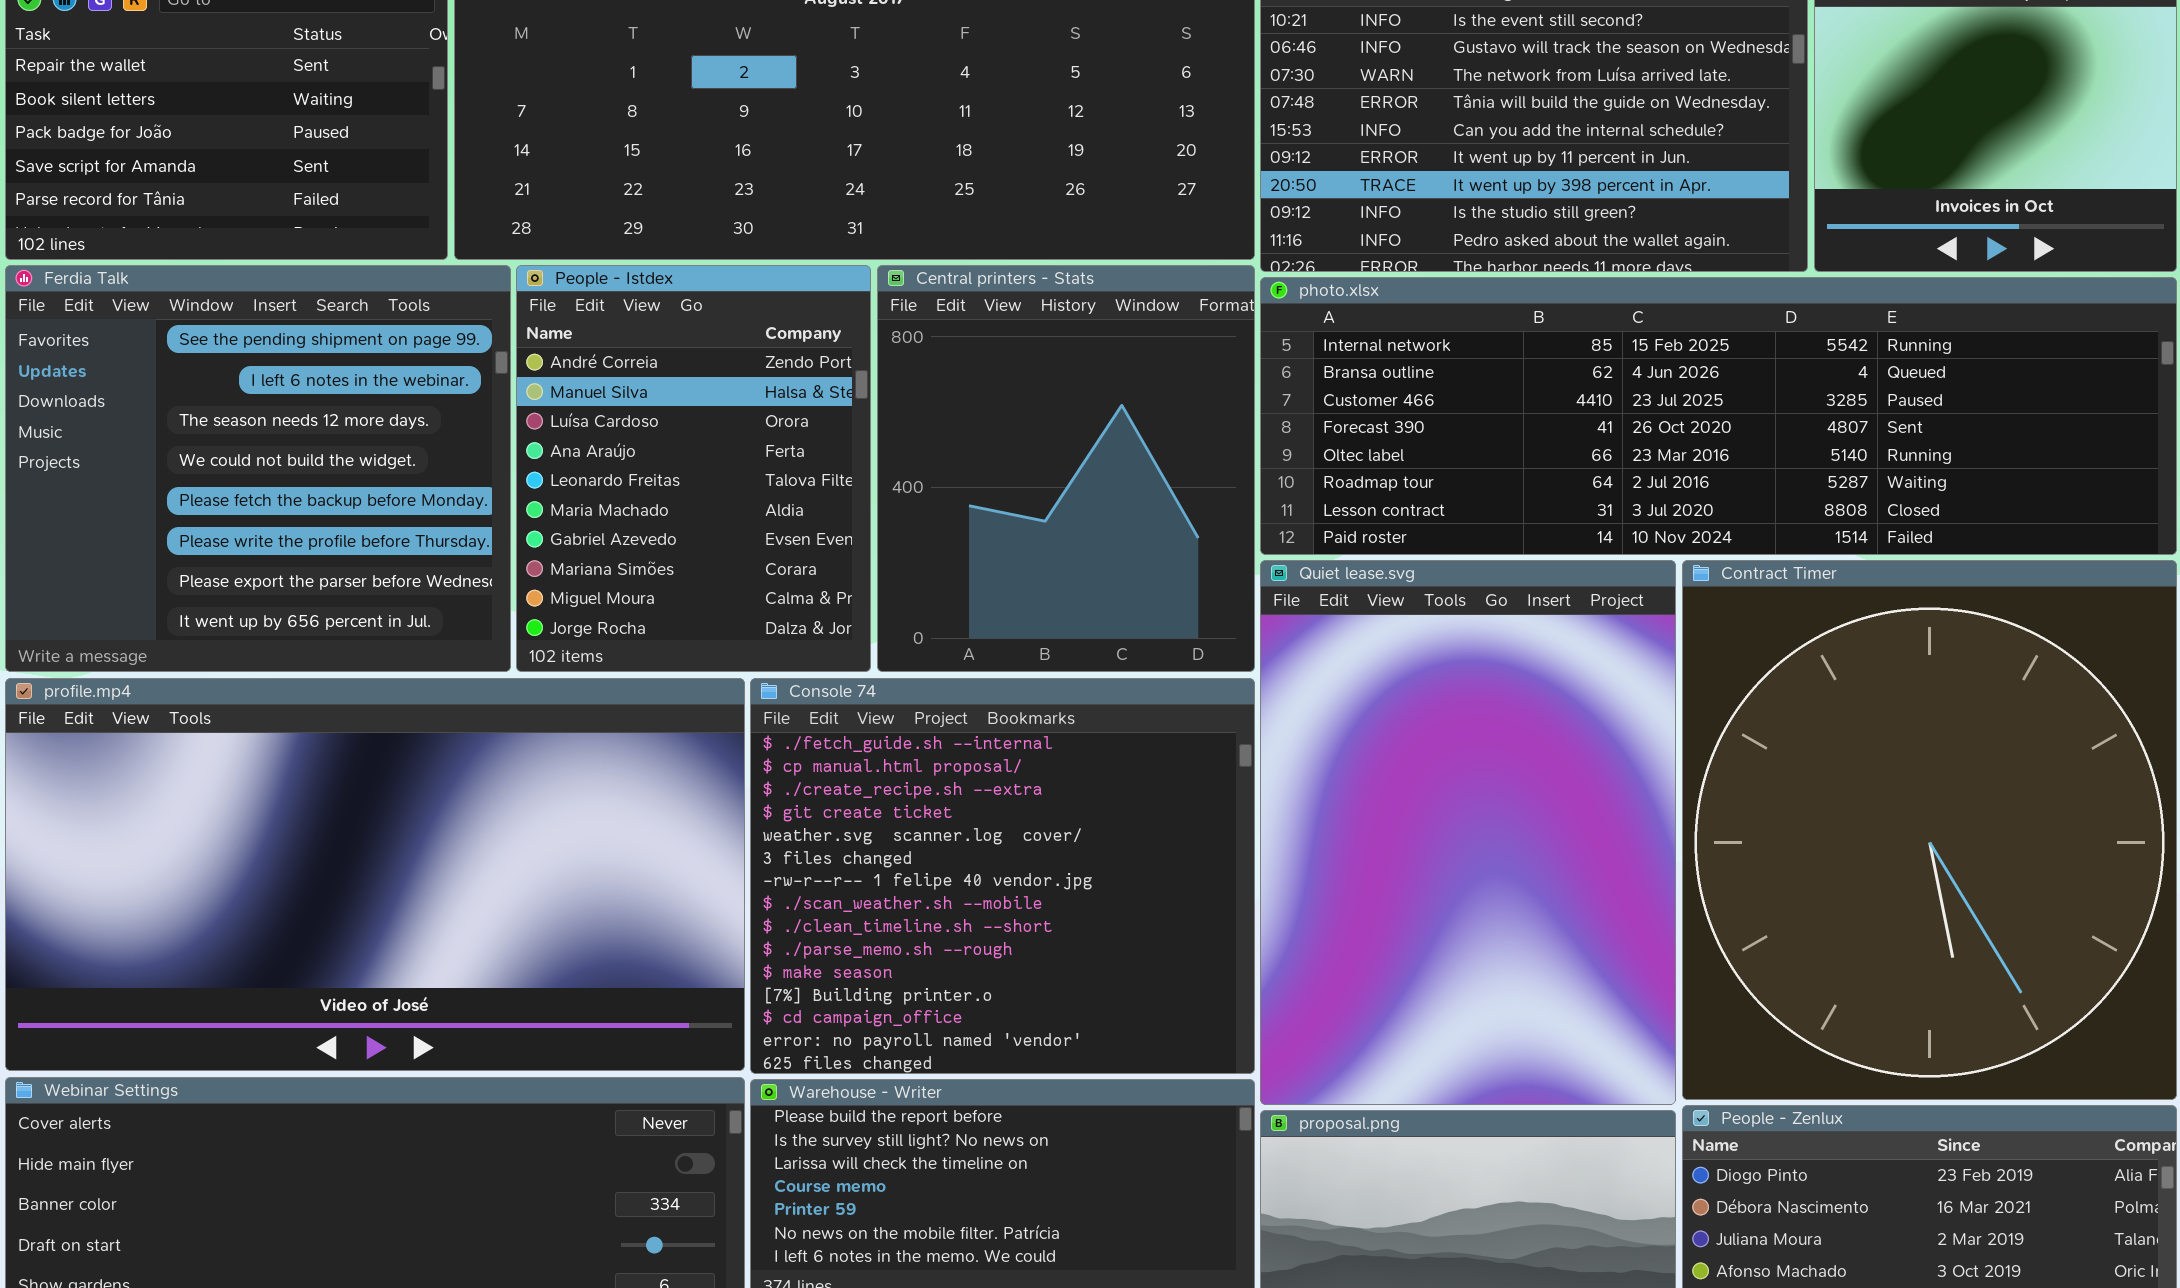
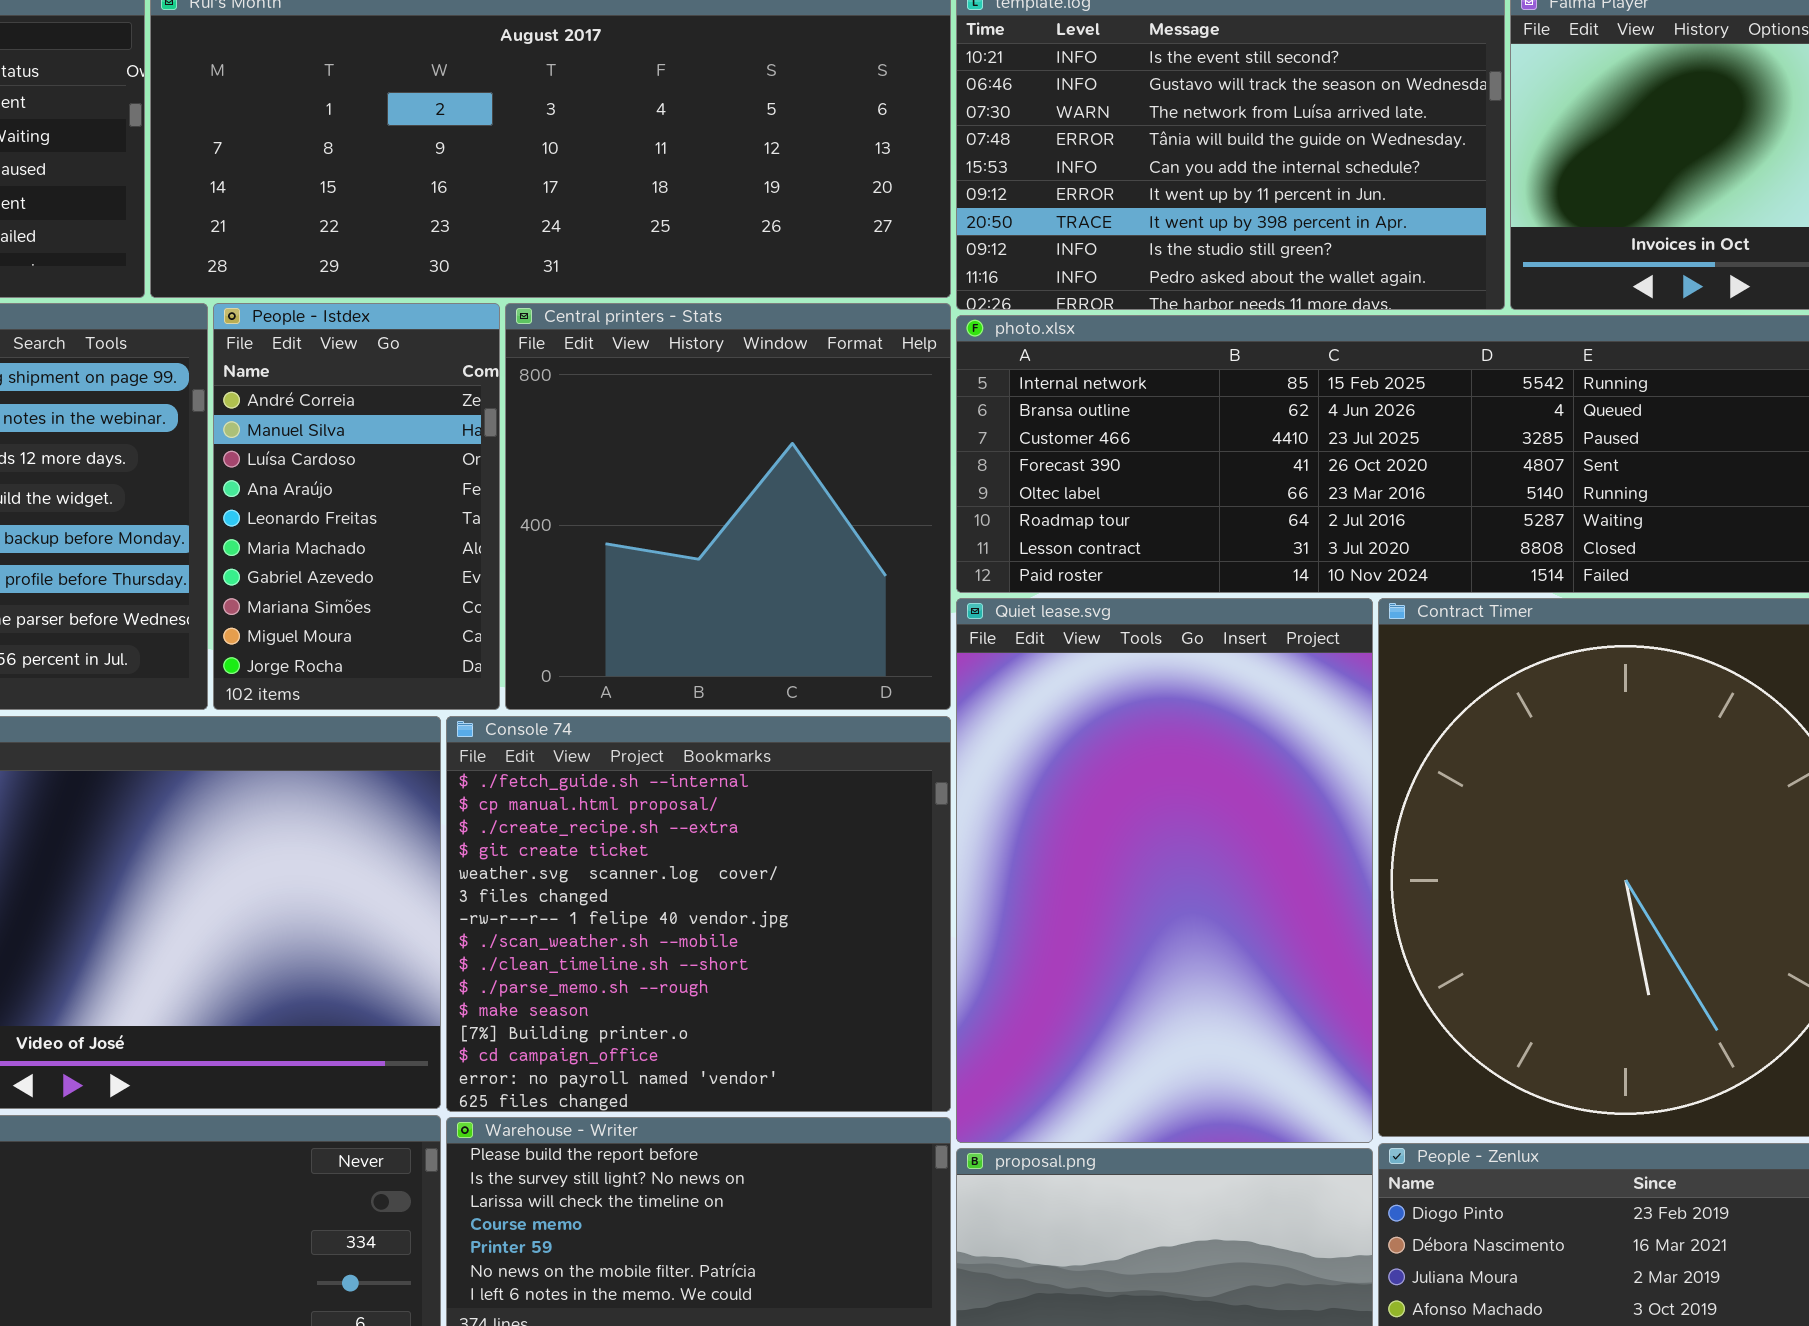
People - Istdex: [516,265,871,672] -> [213,303,500,710], resized
Central printers - Stats: [877,265,1255,672] -> [505,303,951,710], resized

